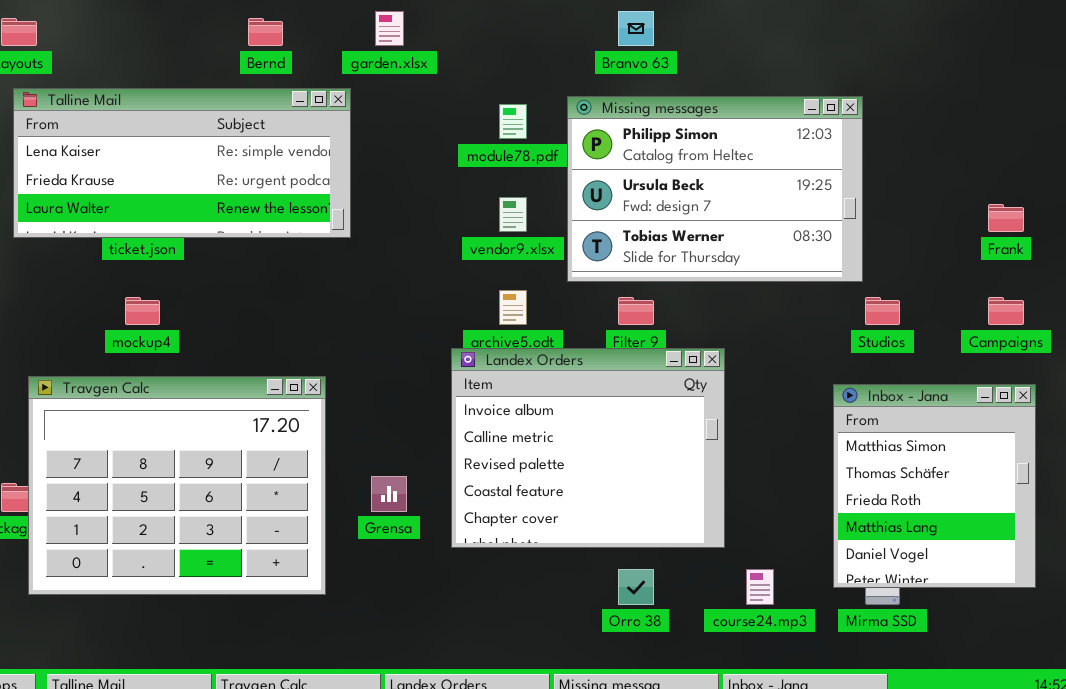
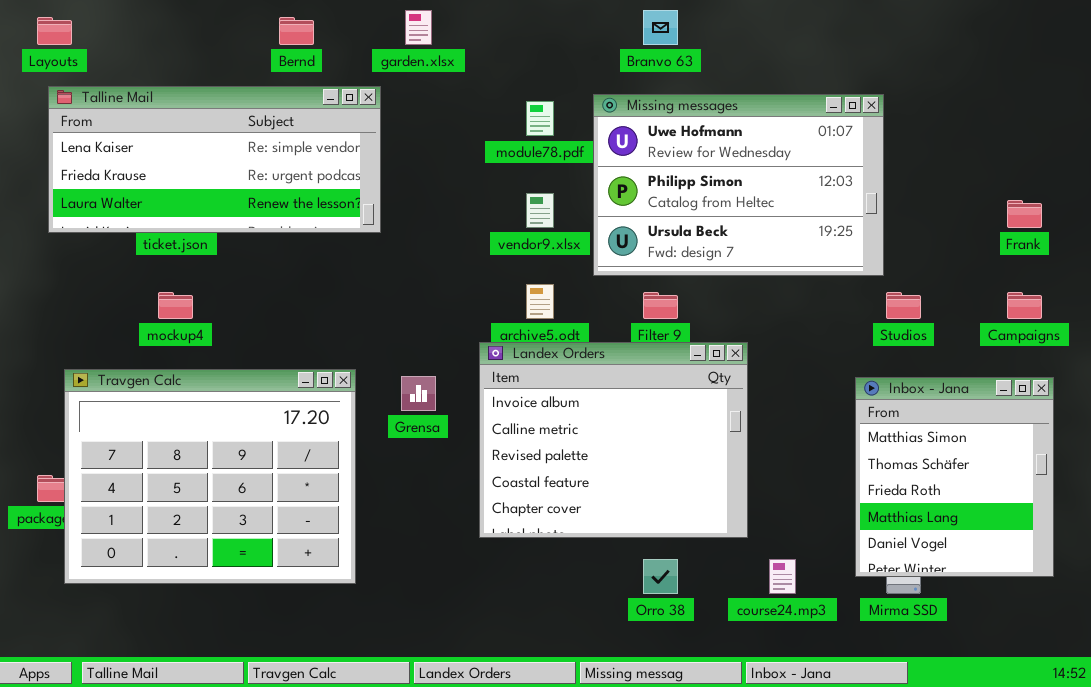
Missing messages: [567,96,863,282] -> [593,94,884,276], scrolled up 1 row
Grensa: [371,476,407,512] -> [401,376,436,411], moved

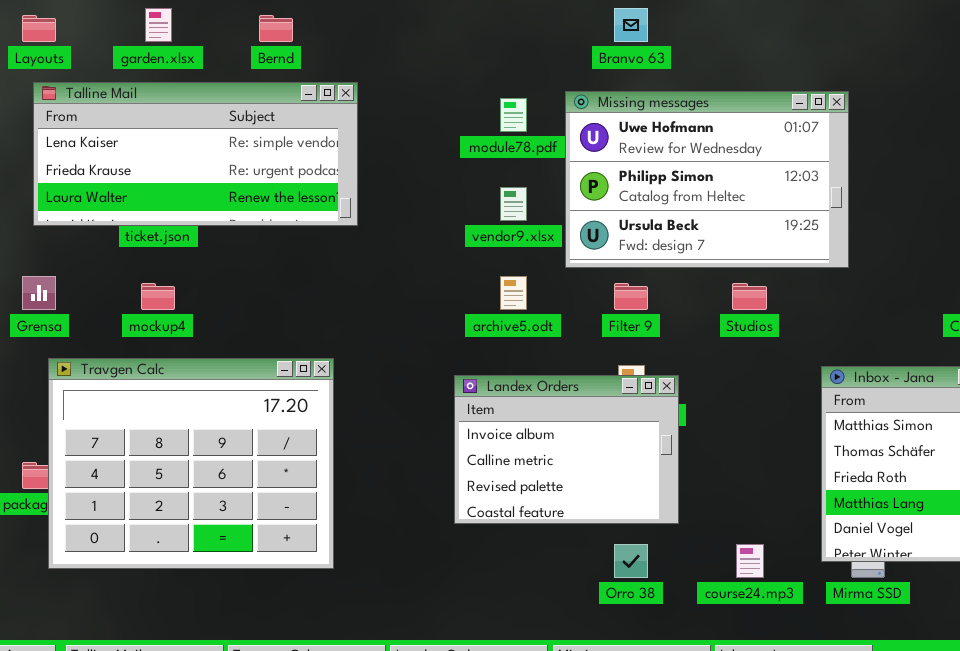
garden.xlsx: [405,10,432,45] -> [145,8,172,42], moved
Studios: [886,292,921,319] -> [732,283,767,310], moved
Landex Orders: [479,342,748,538] -> [454,375,679,524], resized
Grensa: [401,376,436,411] -> [22,276,56,310], moved

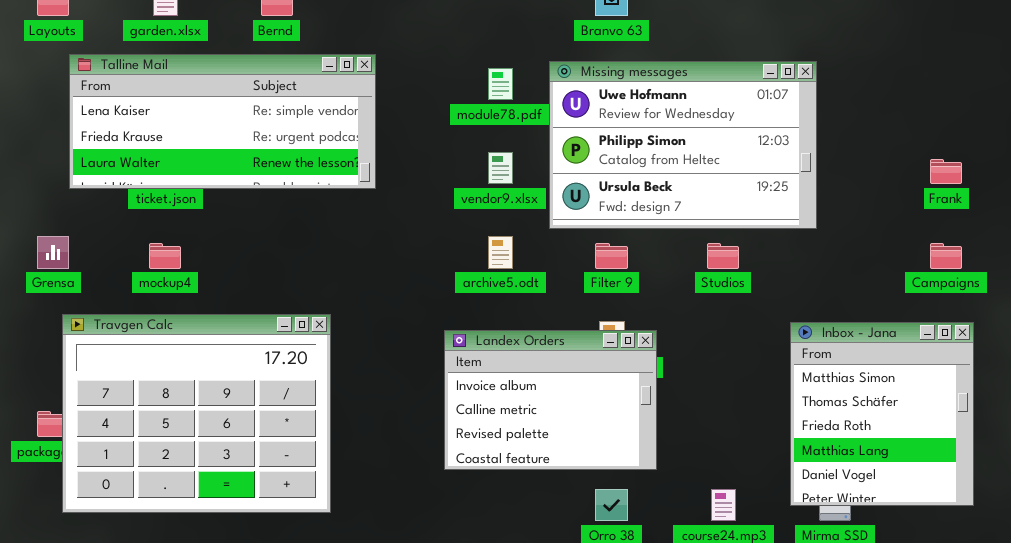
Talline Mail: [33,82,358,226] -> [69,54,376,189], moved

